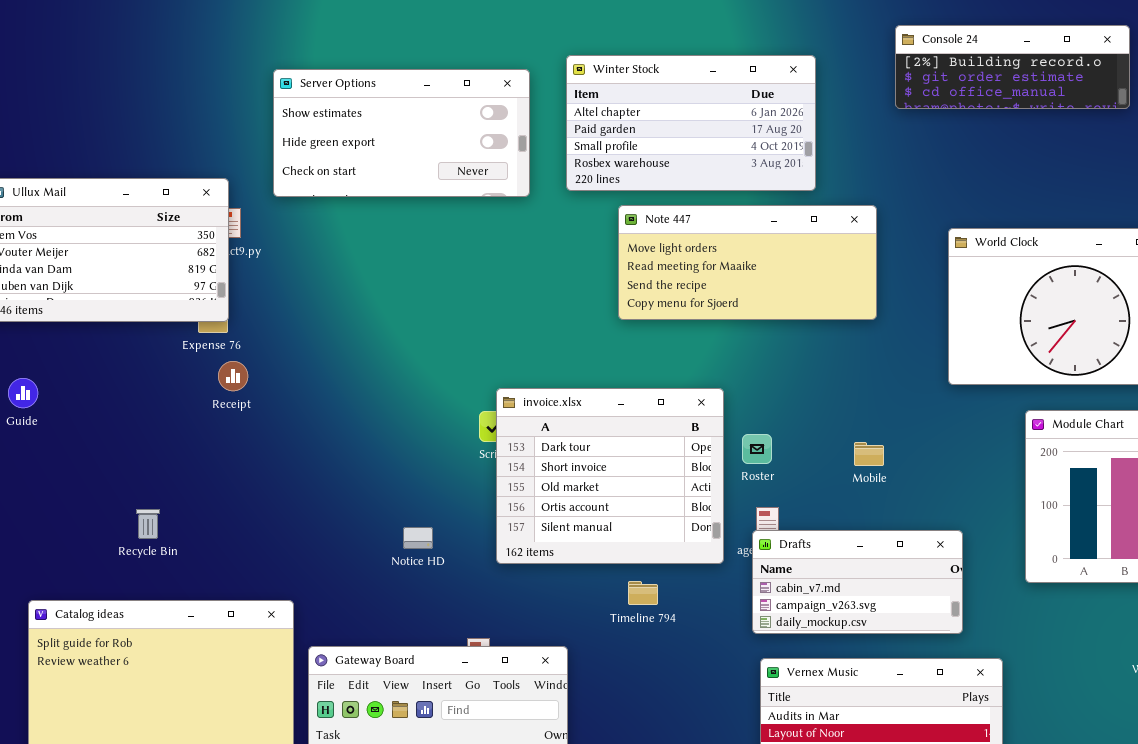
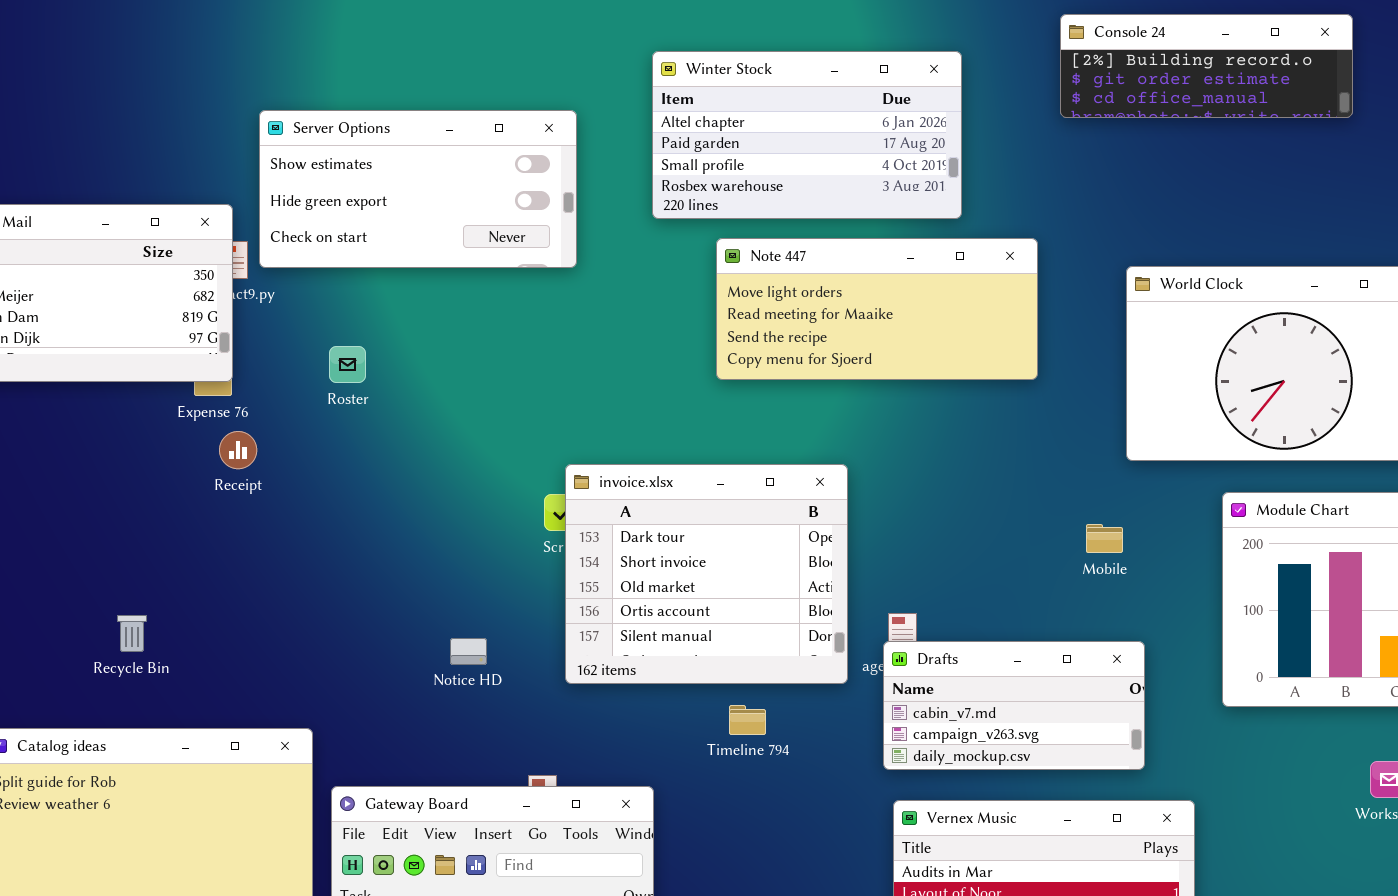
Server Options: [273,69,530,197] -> [259,110,577,268], moved
Roster: [742,434,772,464] -> [329,346,366,383], moved
Mobile: [854,442,884,466] -> [1086,524,1123,553], moved

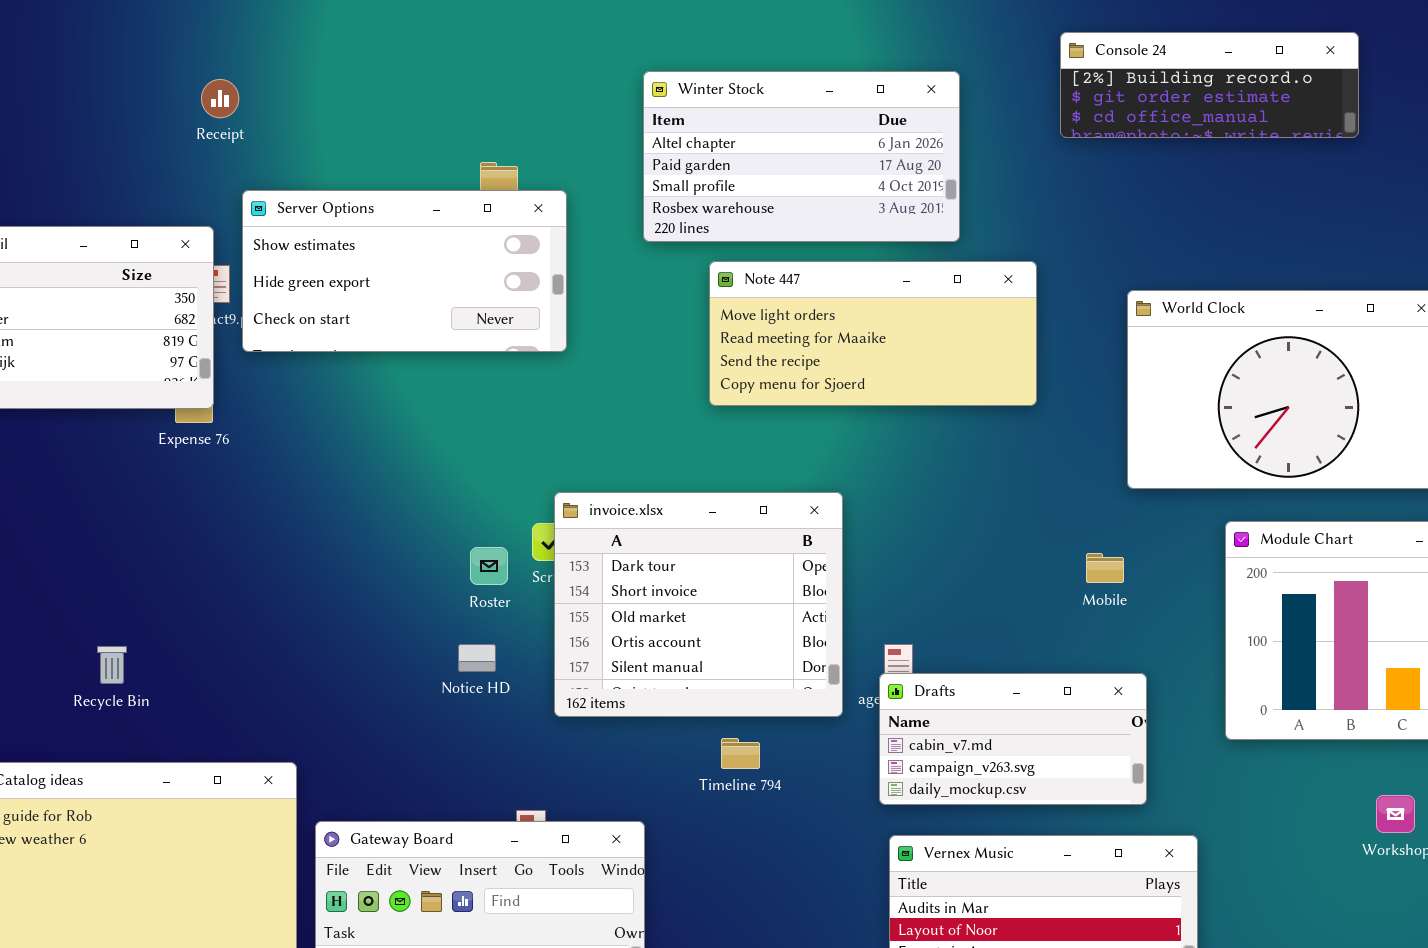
Server Options: [259,110,577,268] -> [242,190,567,352], moved
Roster: [329,346,366,383] -> [470,547,508,585], moved
Receipt: [219,431,257,469] -> [201,79,239,118], moved
Notice HD: [450,638,487,665] -> [458,644,496,672], moved

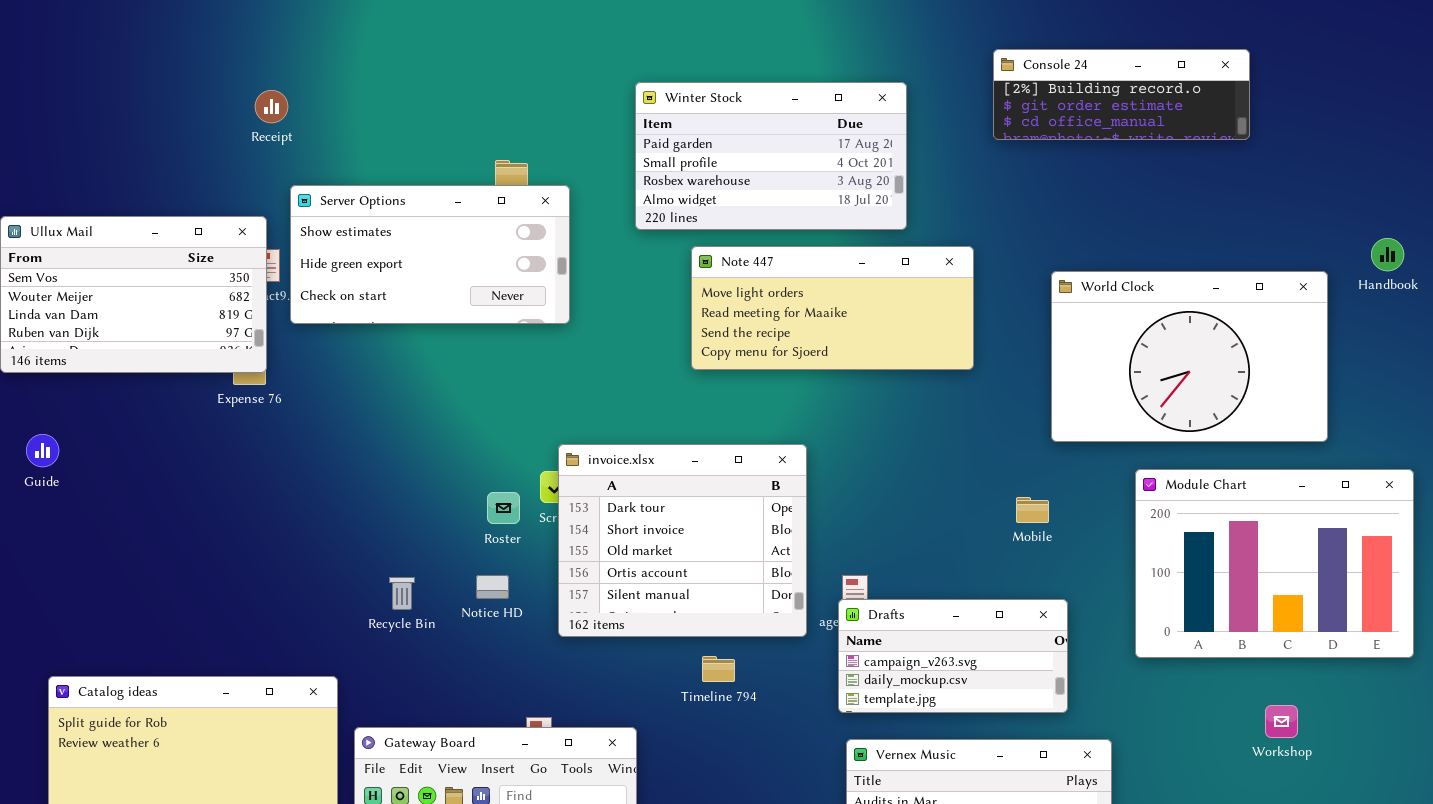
Winter Stock: [643,71,960,242] -> [635,82,907,230], scrolled down 1 row
Recycle Bin: [97,646,127,684] -> [389,577,415,610], moved
Drafts: [879,673,1147,805] -> [838,599,1068,713], scrolled down 1 row

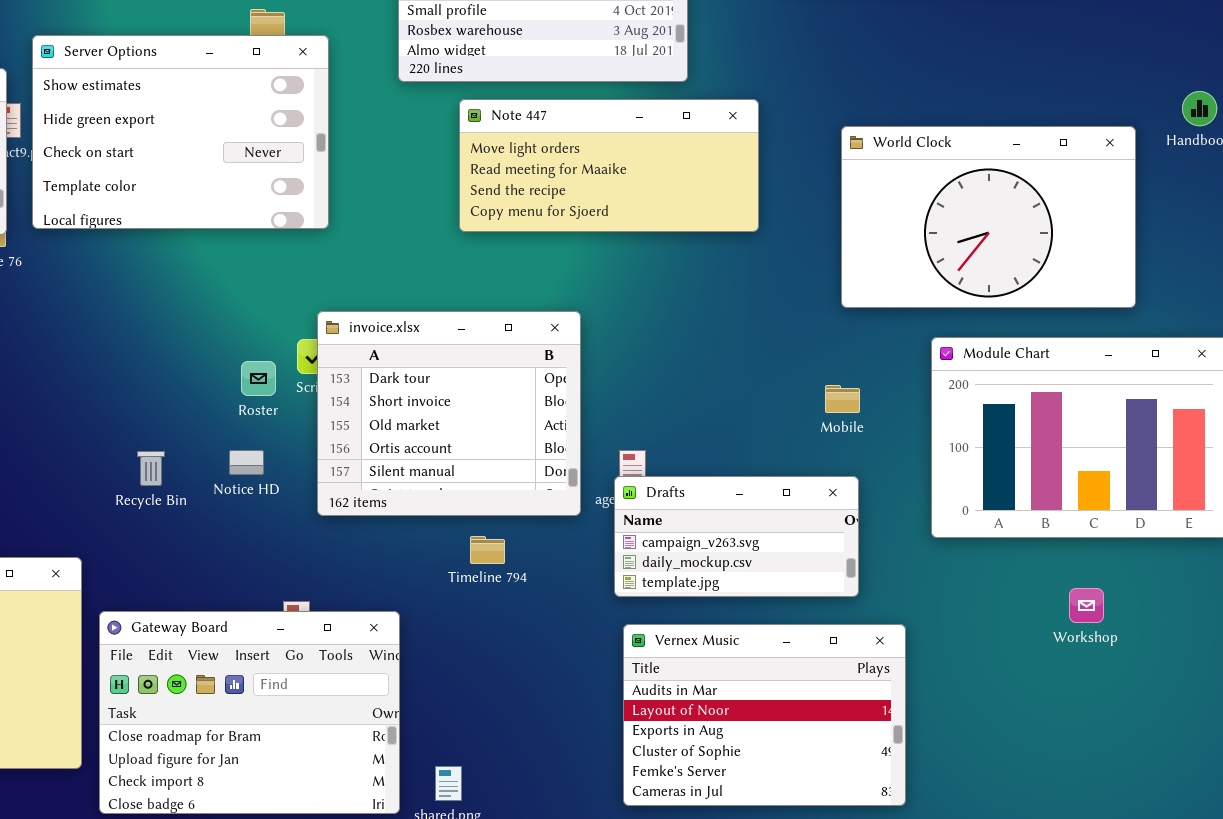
Server Options: [290,185,570,324] -> [32,35,329,229], resized
Mobile: [1016,497,1049,523] -> [825,385,860,413], moved

